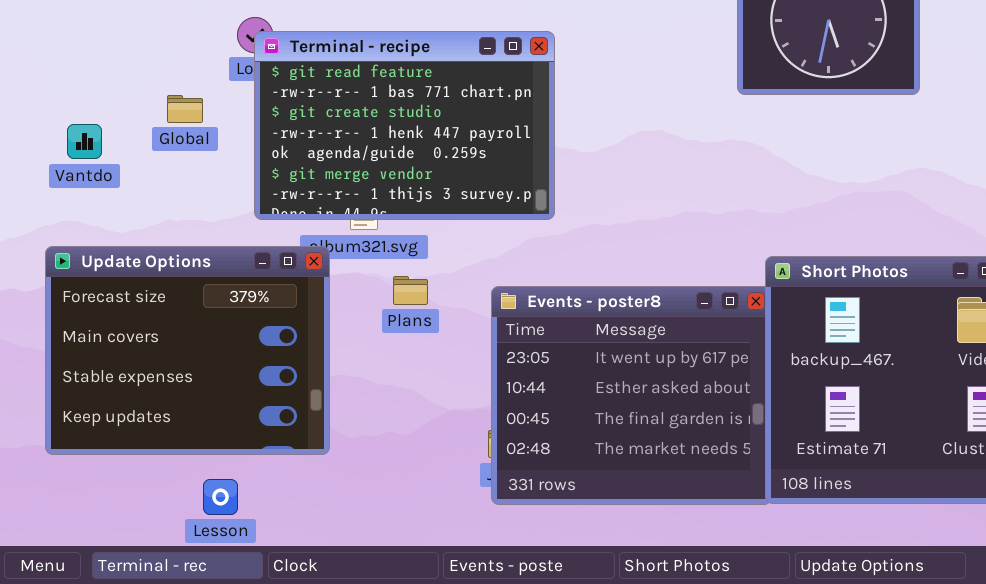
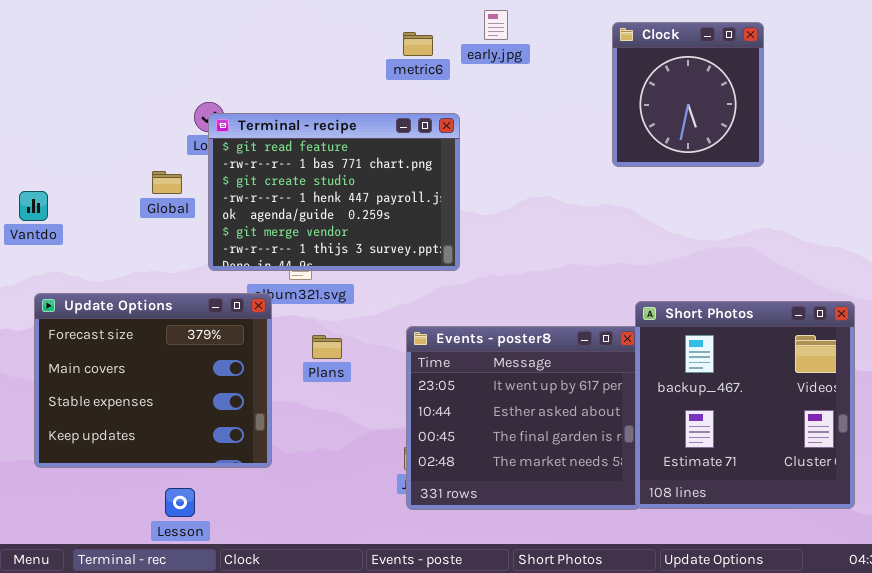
Global: [167,95,203,123] -> [152,171,182,194], moved
Vantdo: [67,124,102,159] -> [19,191,48,221], moved
Plans: [393,276,428,305] -> [312,335,342,359], moved

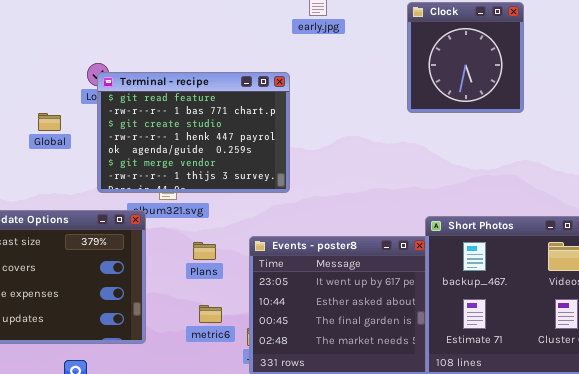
metric6: [403,32,433,56] -> [199,305,222,323], moved
Global: [152,171,182,194] -> [38,113,61,131], moved
Plans: [312,335,342,359] -> [193,242,216,260], moved

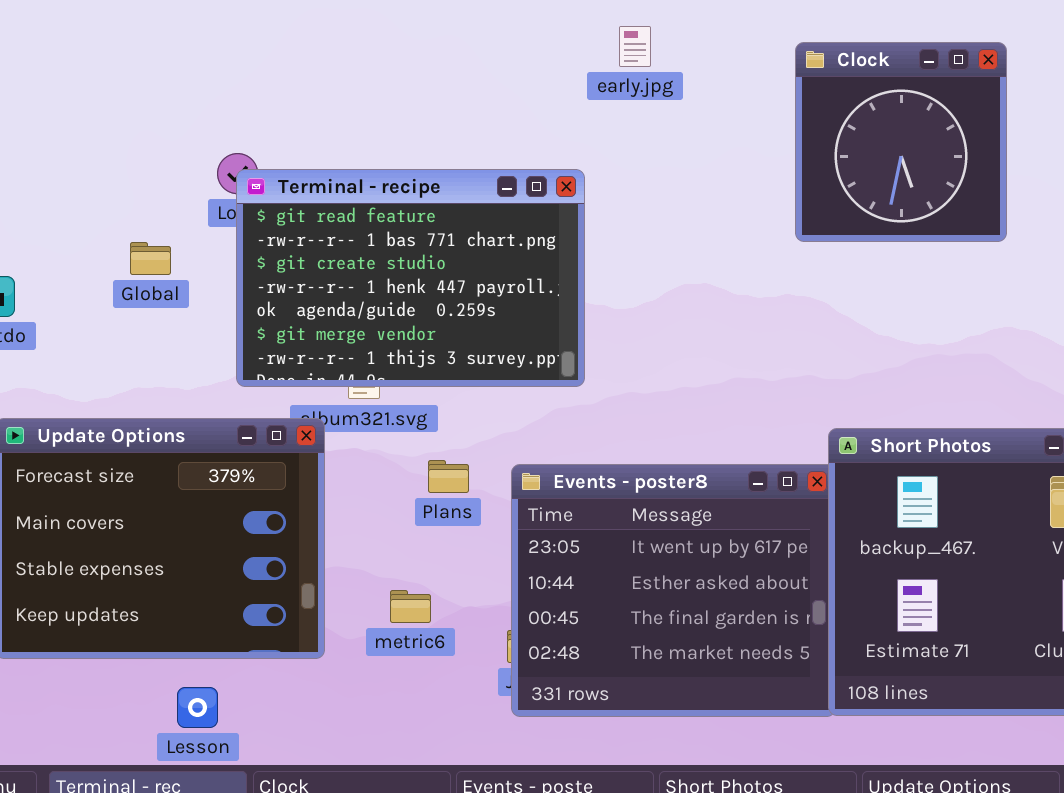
Plans: [193,242,216,260] -> [428,460,469,493], moved
metric6: [199,305,222,323] -> [390,590,431,623], moved

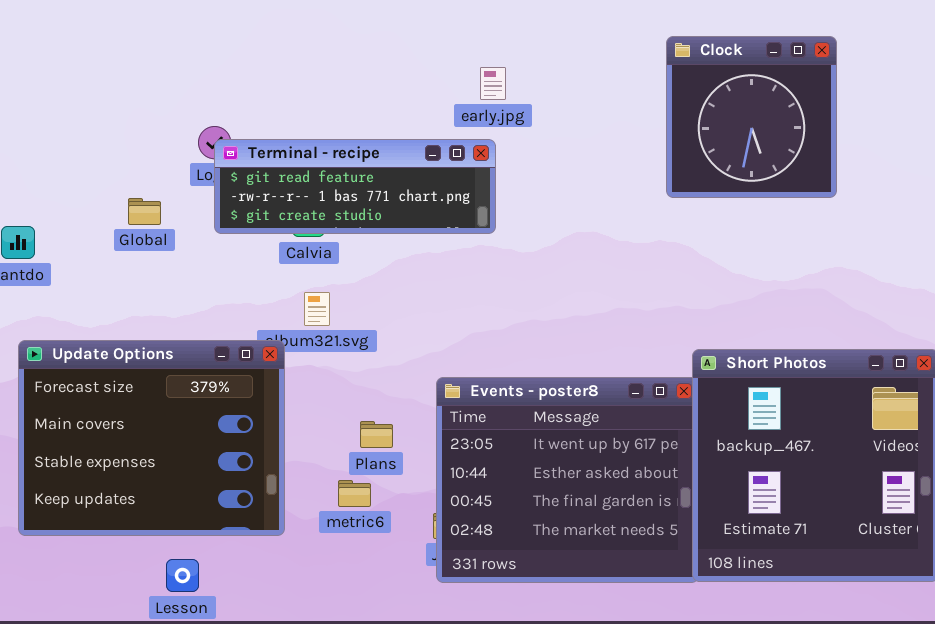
early.jpg: [619,26,651,67] -> [480,67,506,100], moved
Terminal - recipe: [236,169,585,387] -> [214,139,496,234], resized
Plans: [428,460,469,493] -> [360,421,393,448], moved

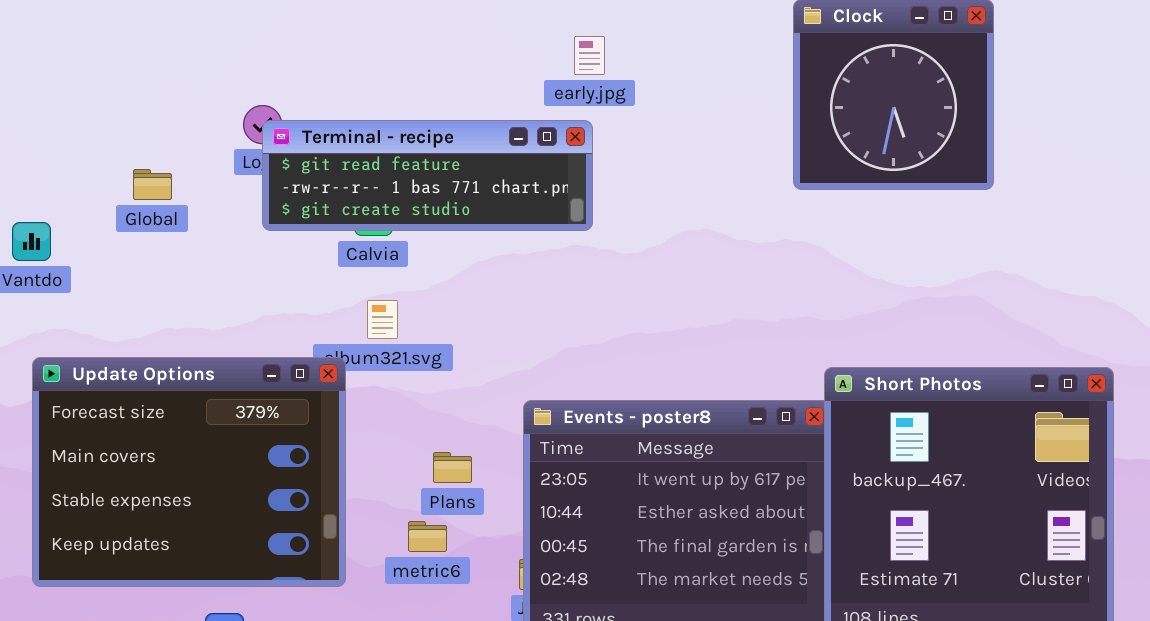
Global: [128,198,161,225] -> [133,169,172,200], moved

